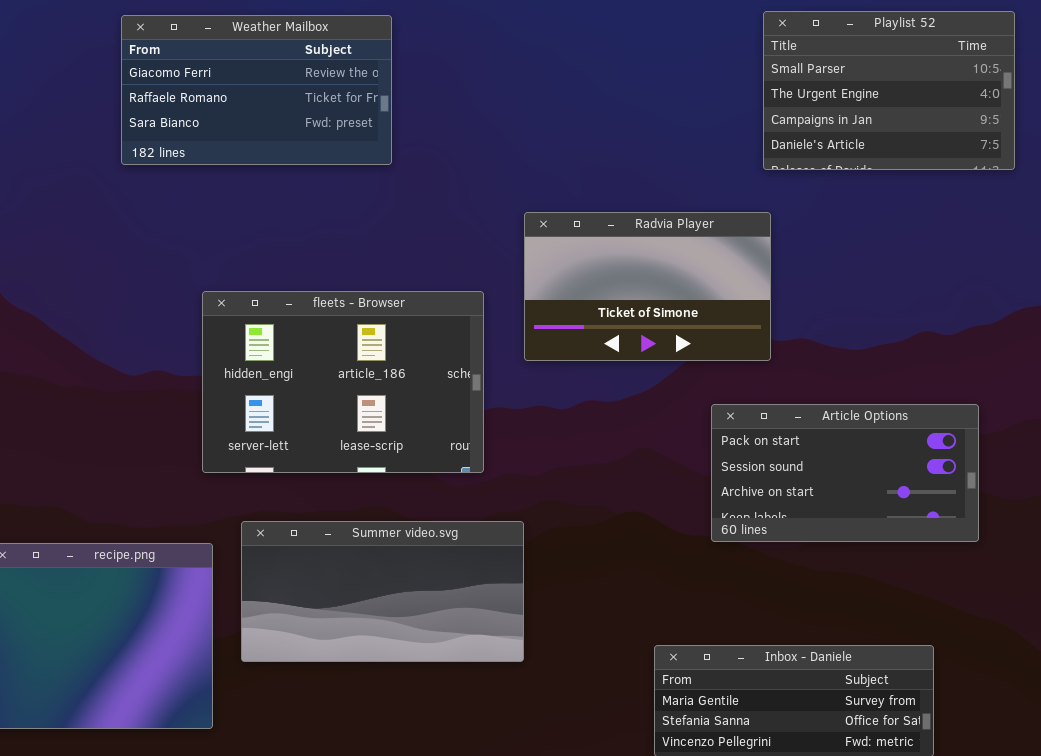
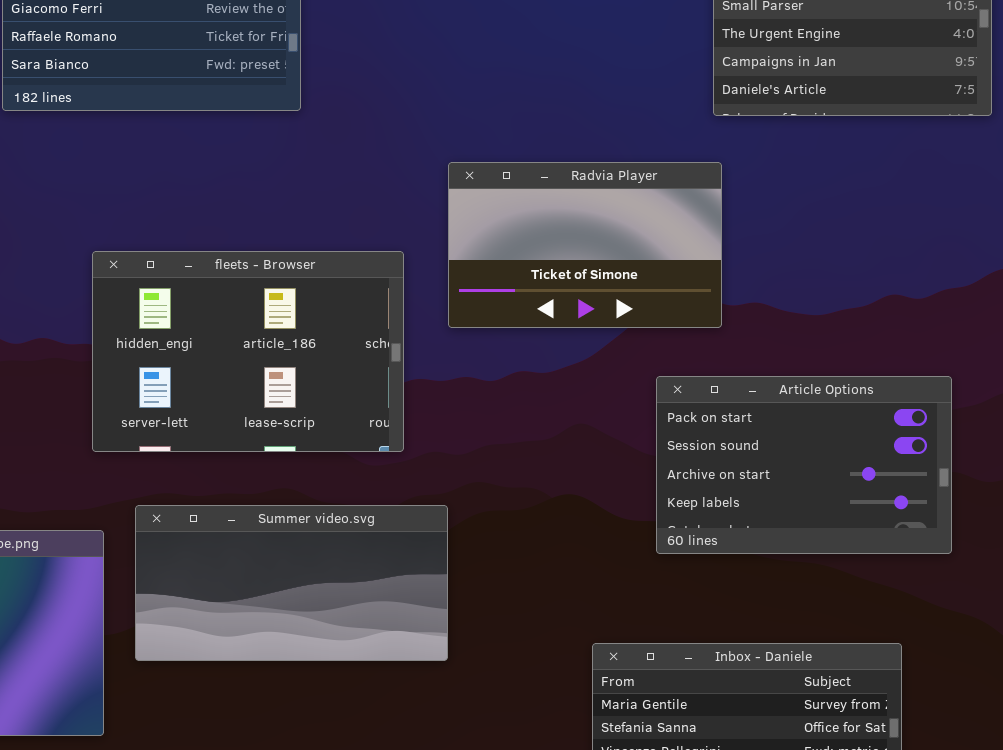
Article Options: [711,404,979,542] -> [656,376,952,554], resized

